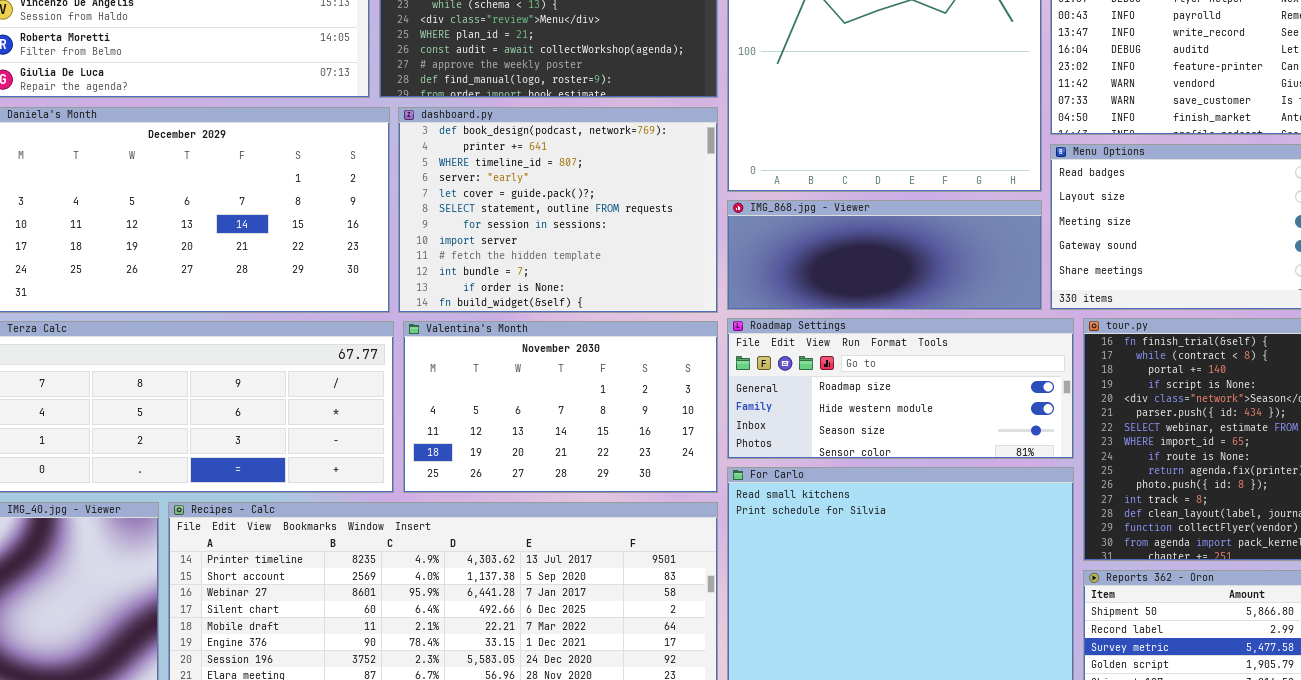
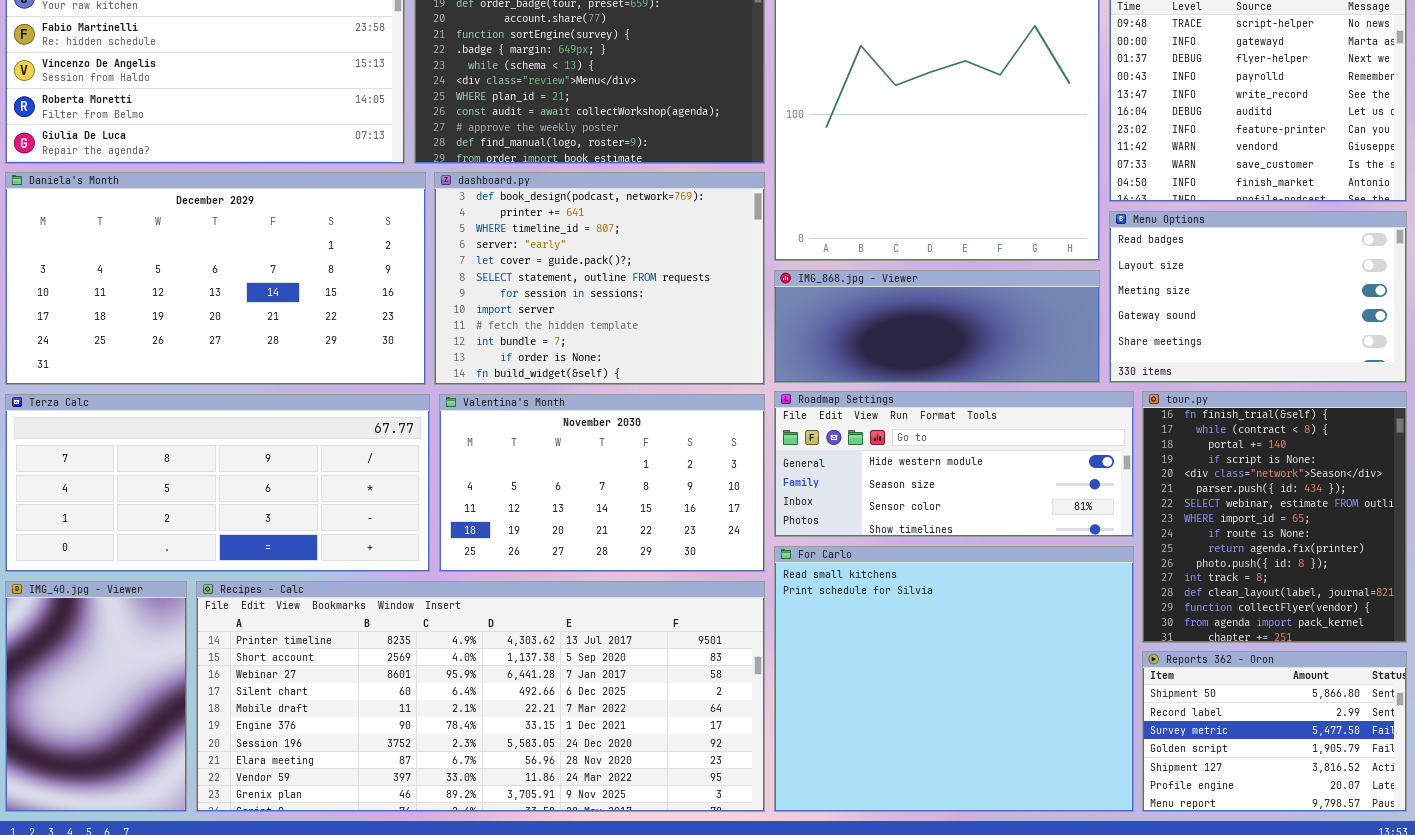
Roadmap Settings: [727,318,1074,459] -> [774,391,1134,537], scrolled down 1 row

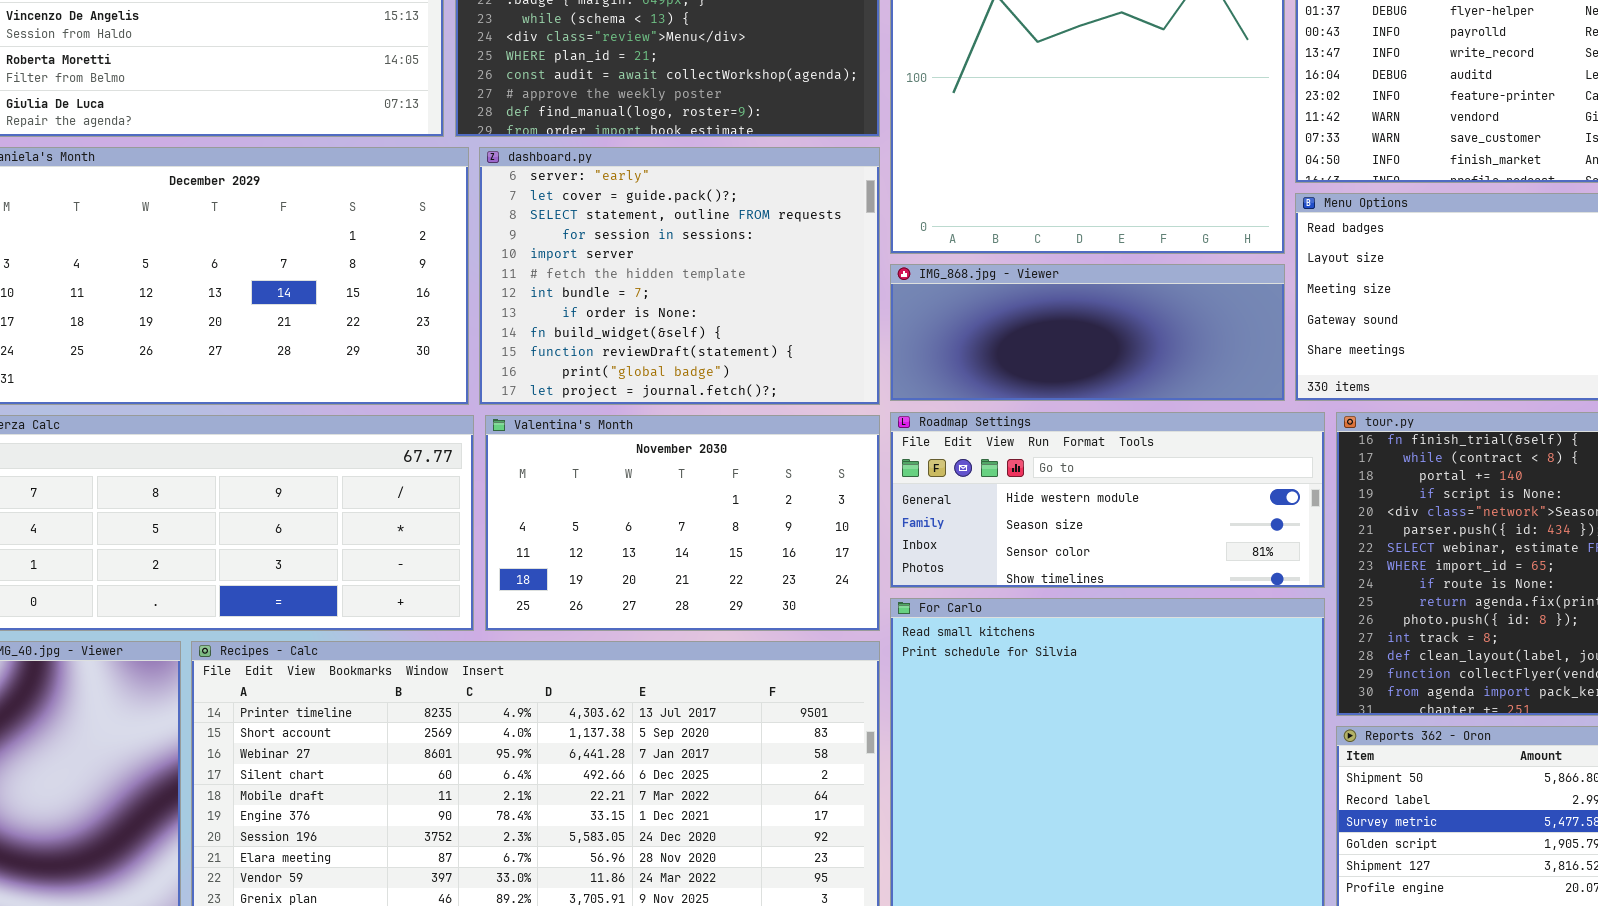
dashboard.py: [434,172,765,385] -> [479,147,880,405], scrolled down 3 rows

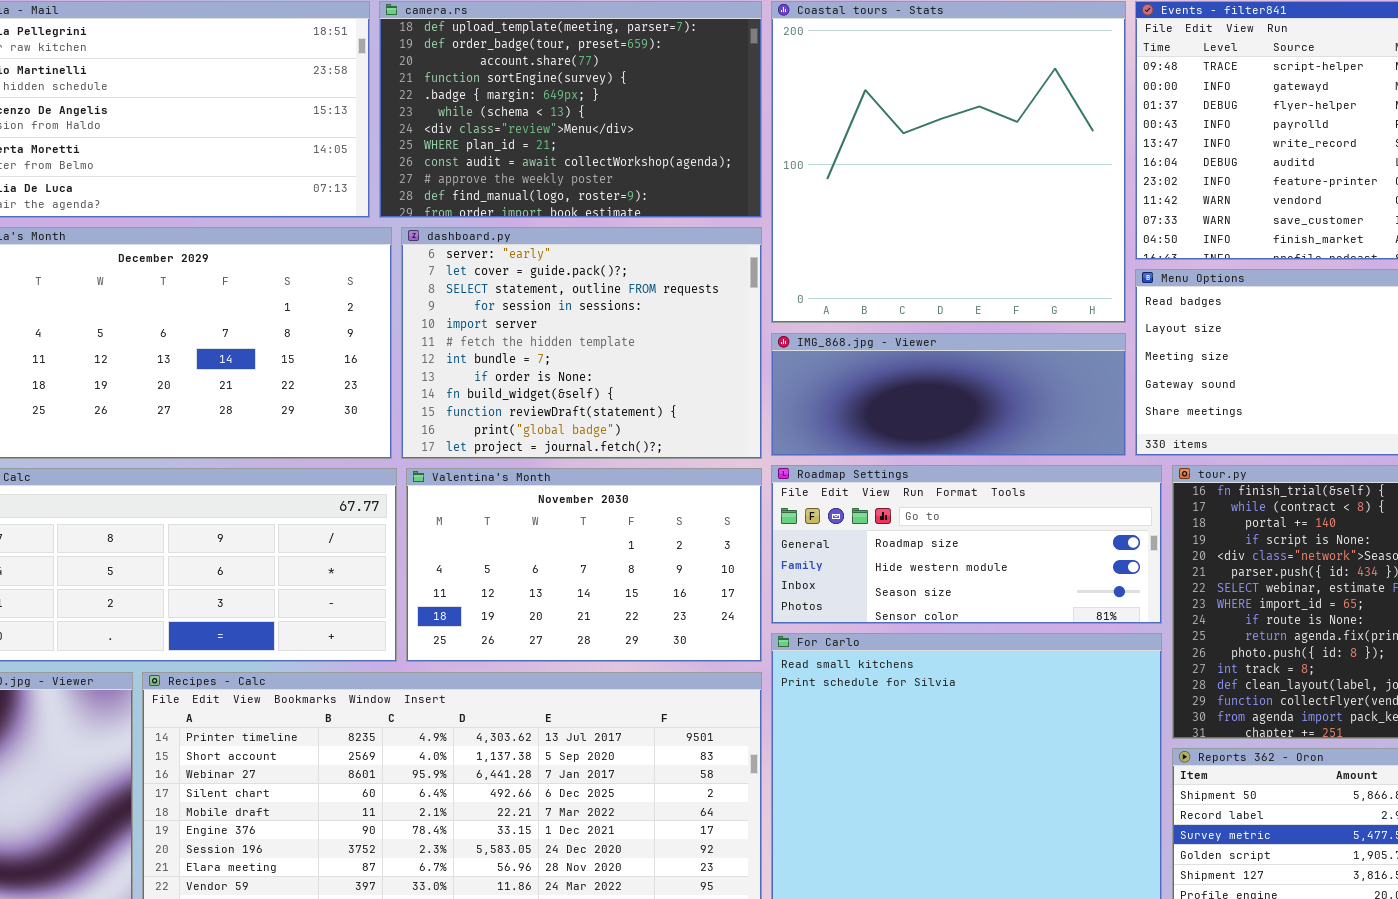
Roadmap Settings: [890,412,1325,588] -> [771,465,1162,624], scrolled up 1 row

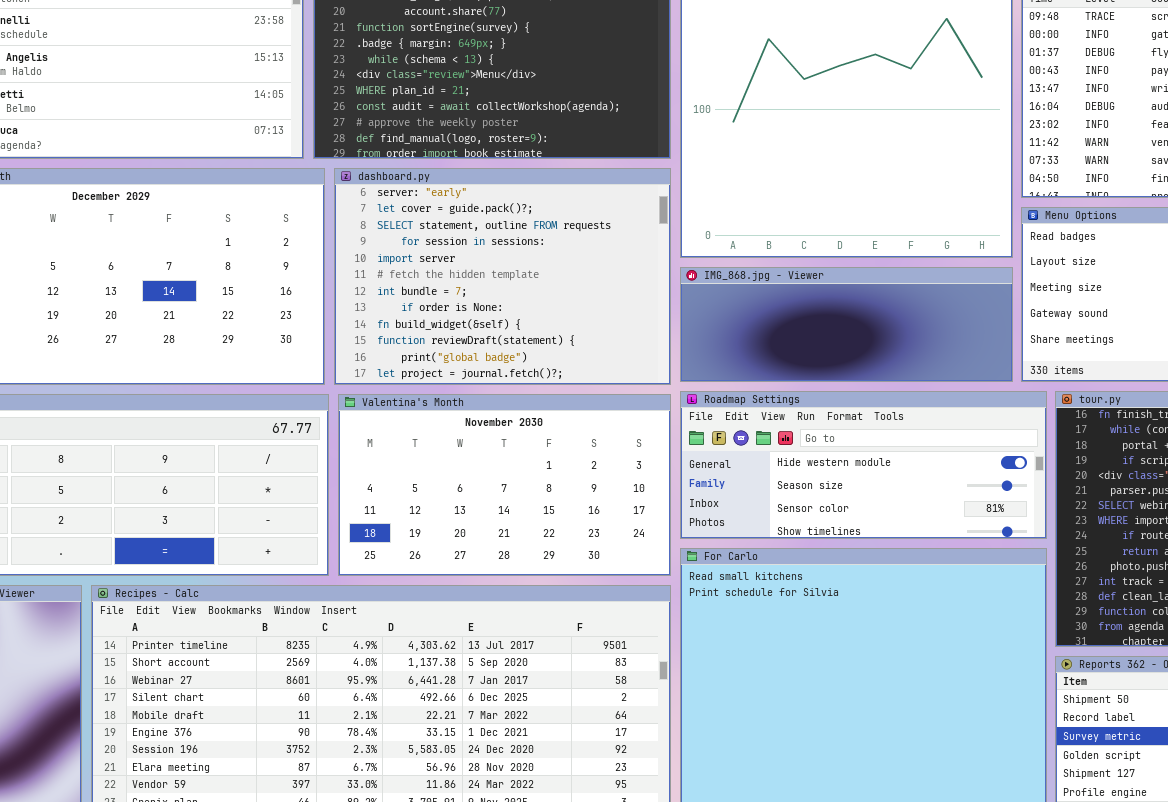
Roadmap Settings: [771,465,1162,624] -> [680,391,1047,539], scrolled down 1 row

